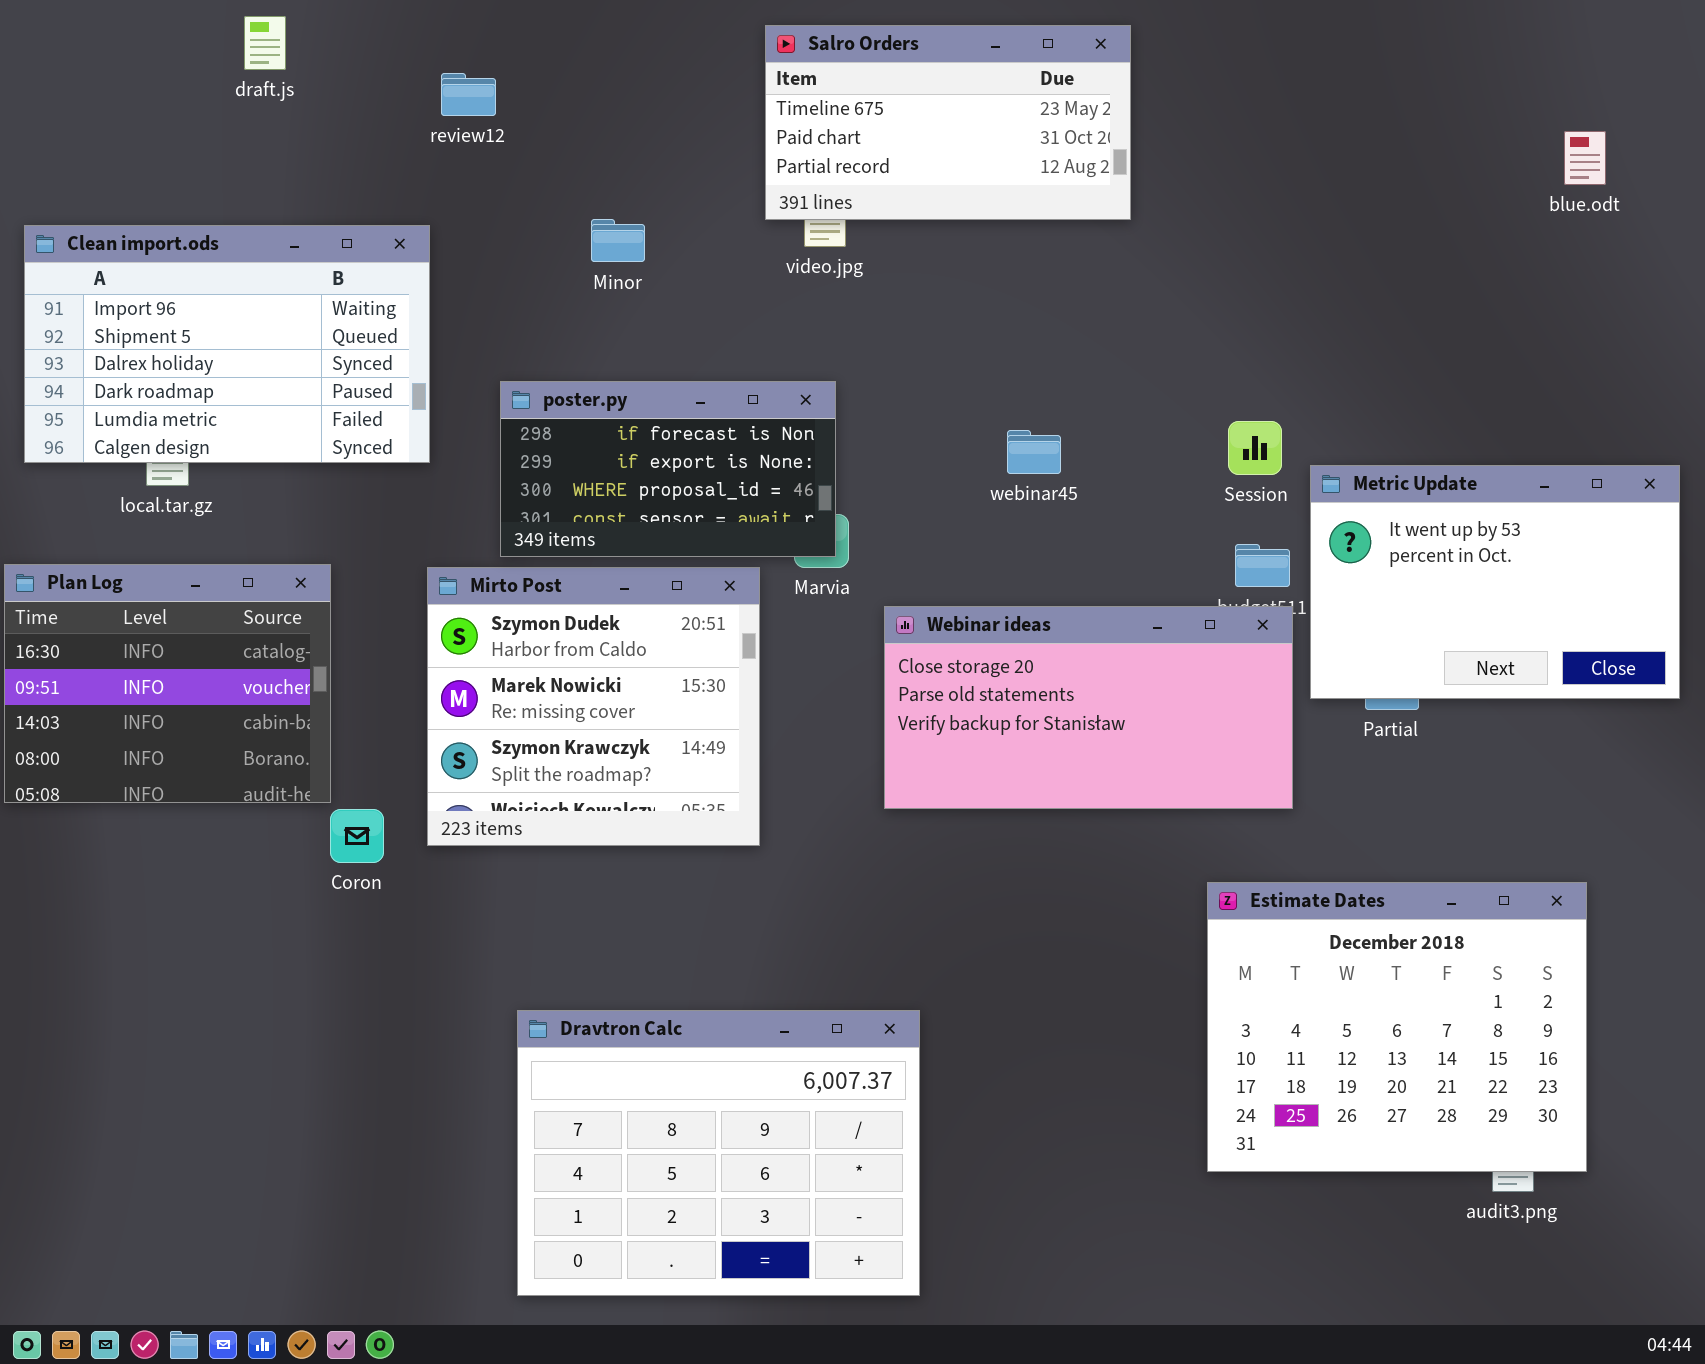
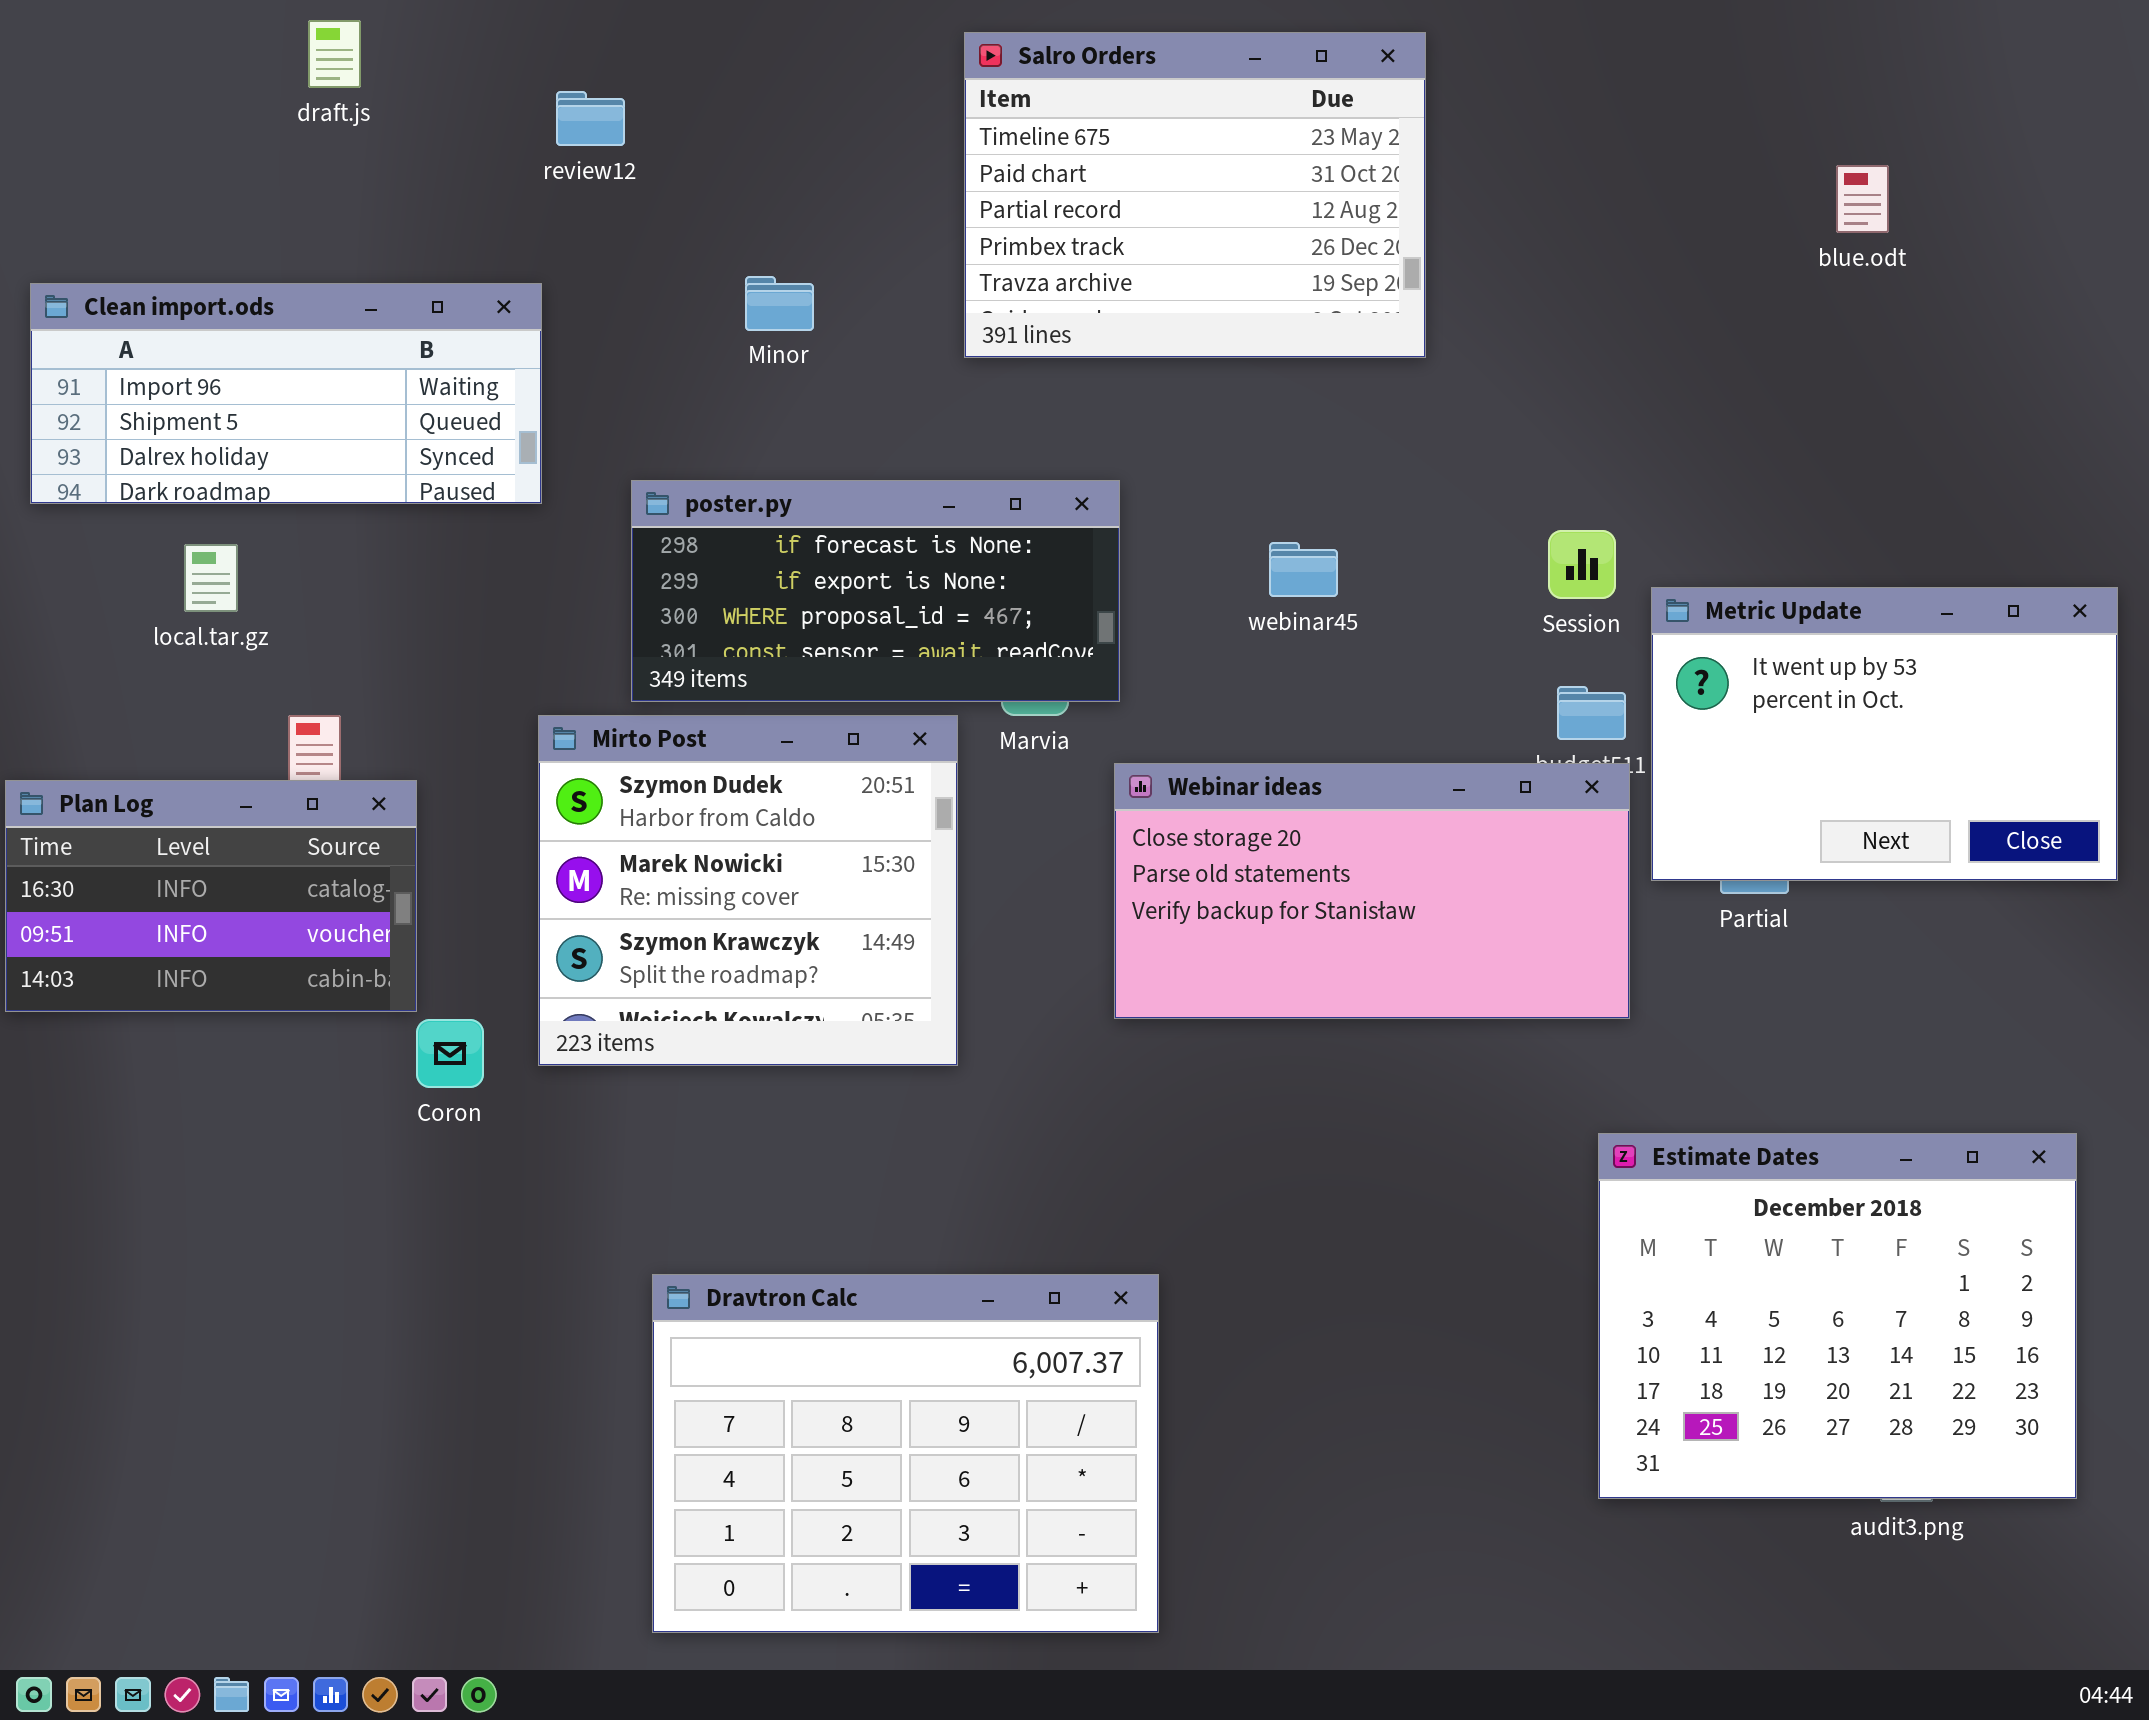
Salro Orders: [765,25,1131,220] -> [964,32,1426,358], resized
blue.odt: [1564,131,1606,185] -> [1836,165,1889,233], moved
Clean import.ods: [24,225,430,463] -> [30,283,542,504], resized
poster.py: [500,381,836,557] -> [631,480,1120,702], resized
Plan Log: [4,564,331,803] -> [5,780,417,1012], resized
Estimate Dates: [1207,882,1587,1172] -> [1598,1133,2077,1499], moved

